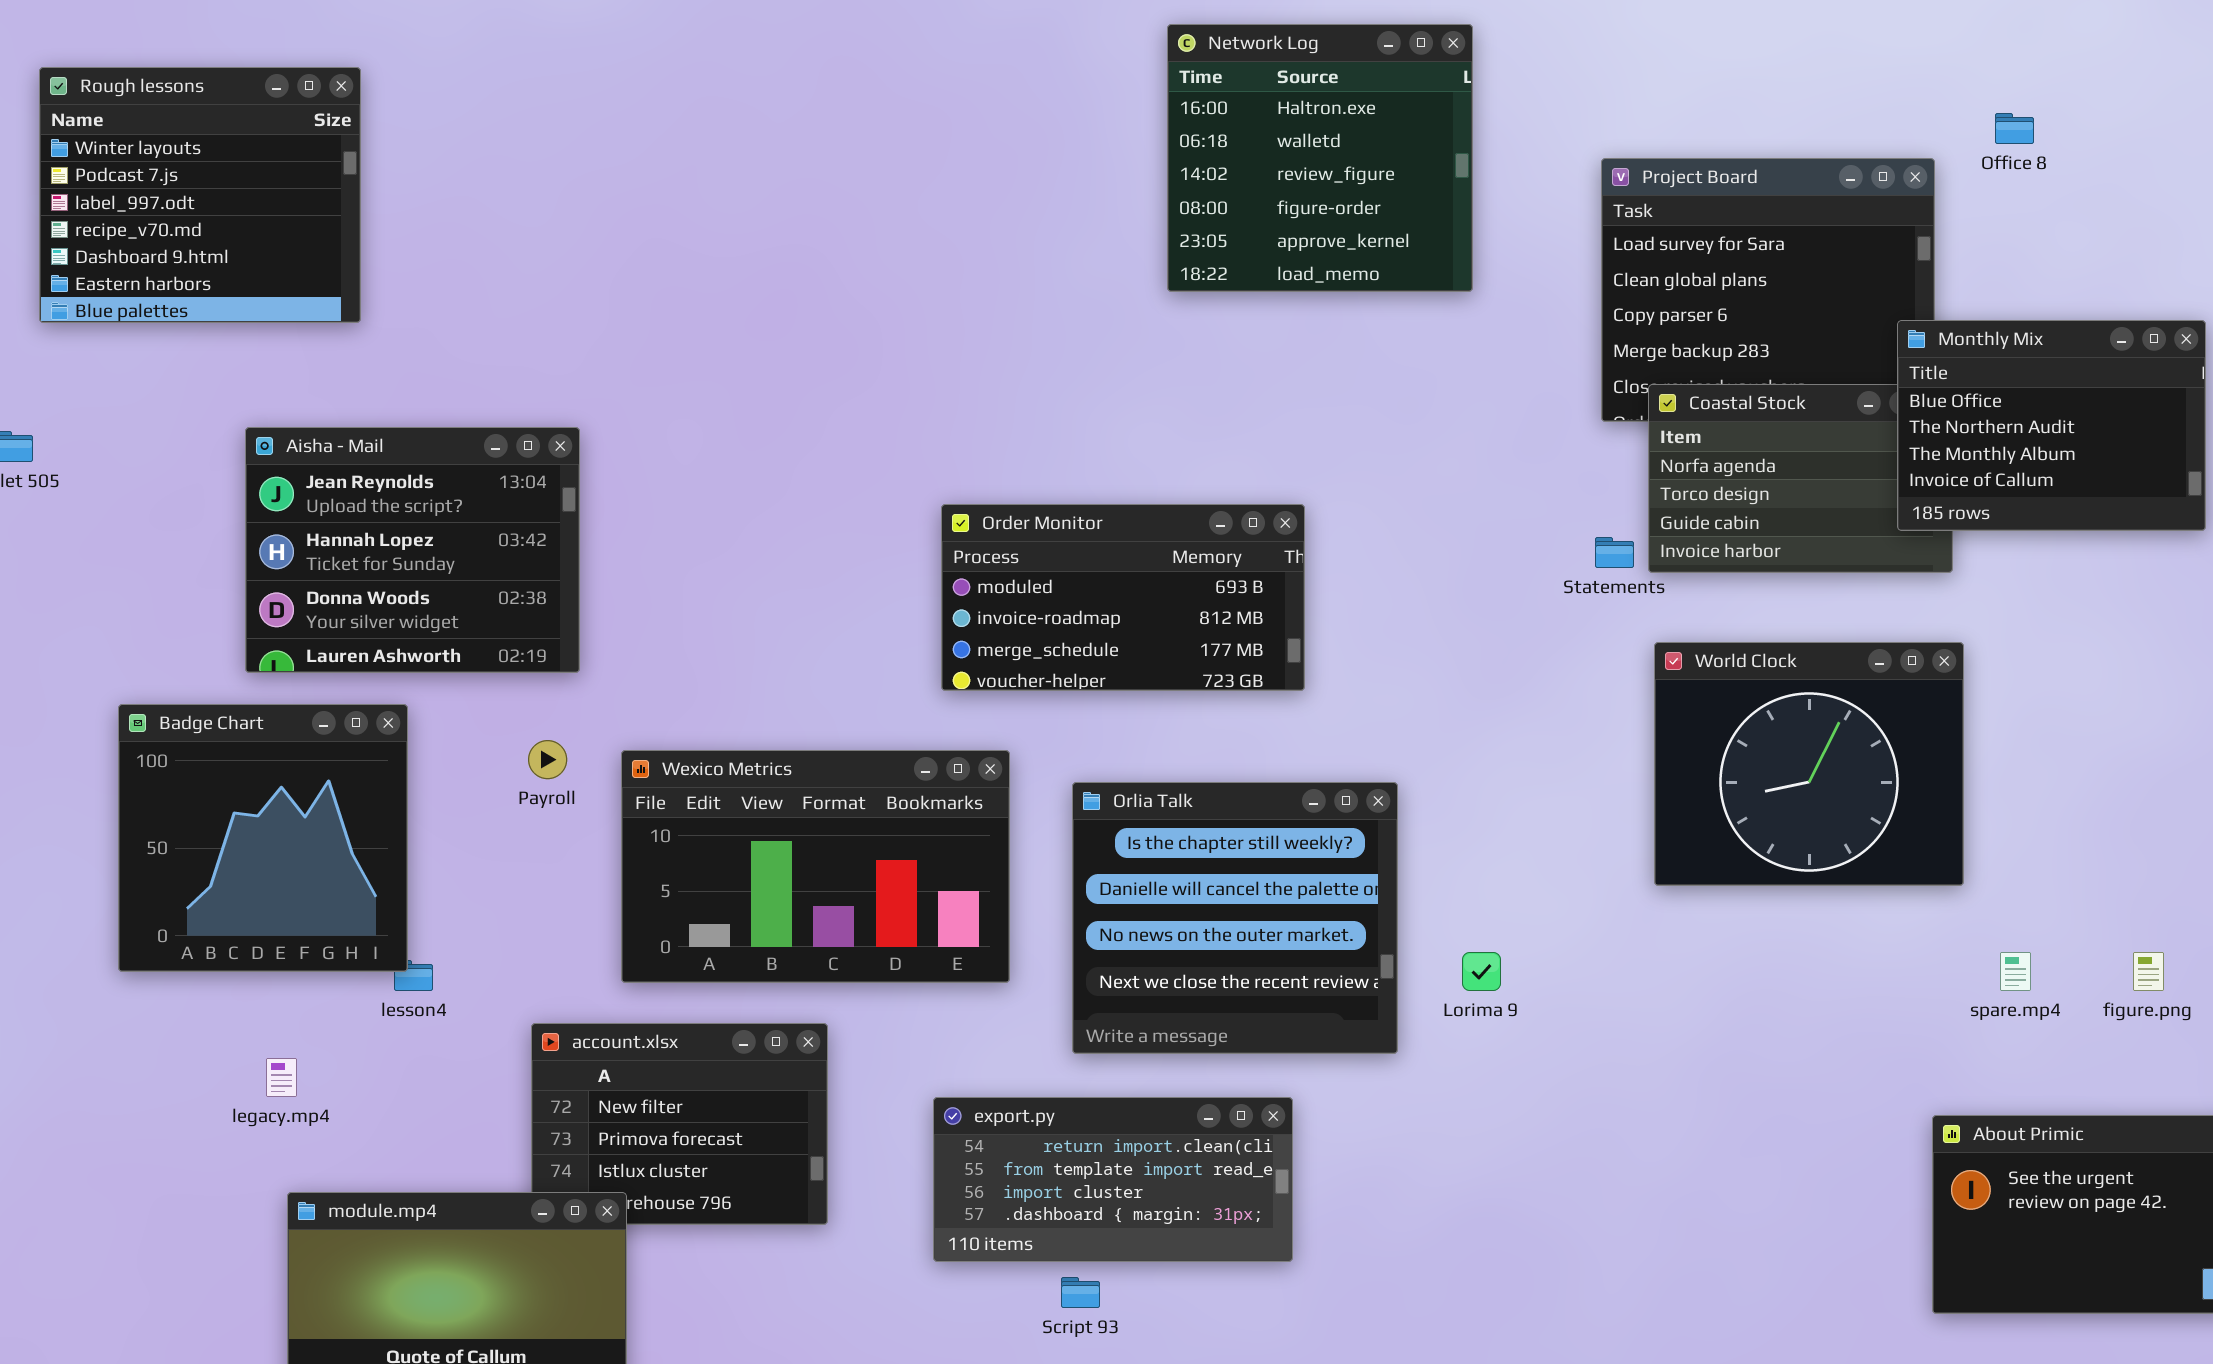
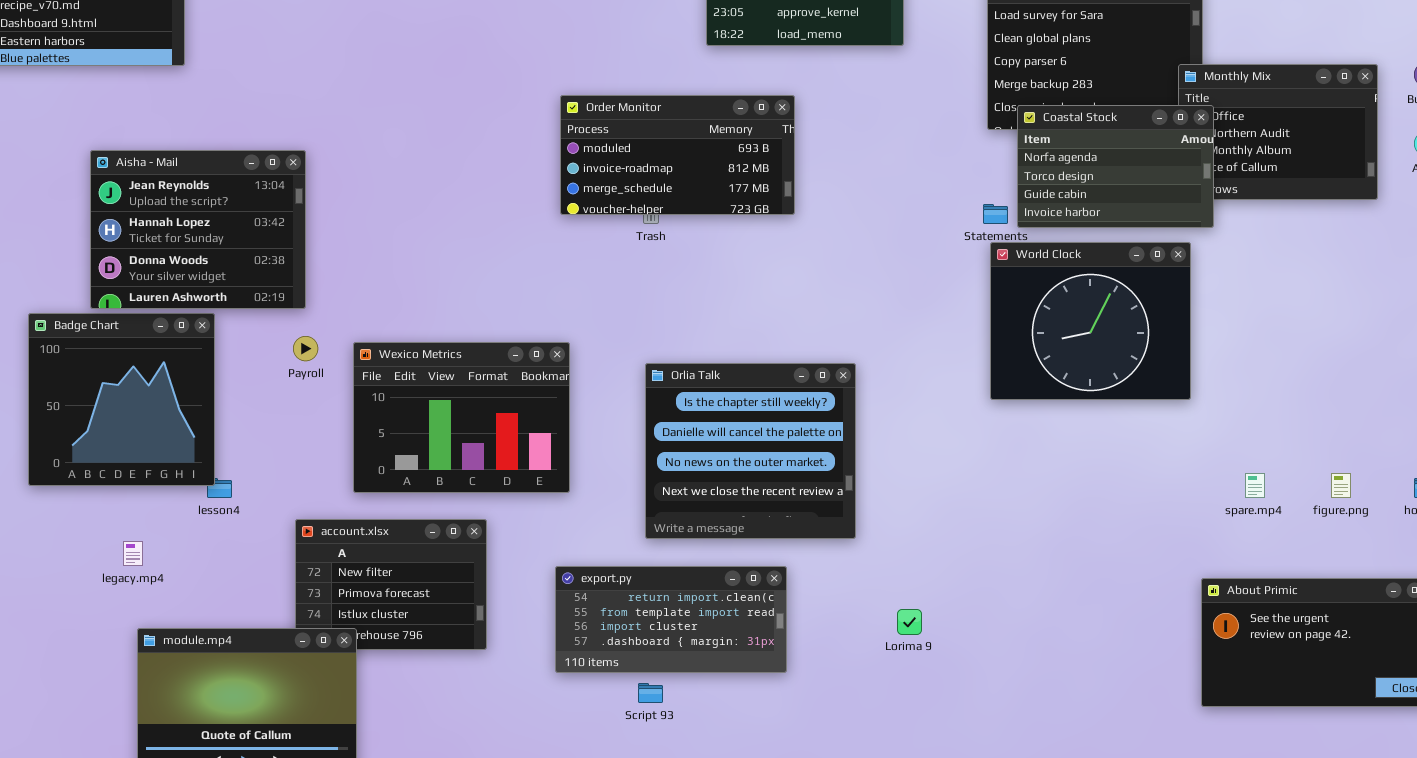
Coastal Stock: [1648,384,1953,573] -> [1017,105,1214,228], raised
Aisha - Mail: [245,427,580,673] -> [90,150,306,309], moved
Order Monitor: [941,504,1305,691] -> [560,95,795,215], moved
World Clock: [1654,642,1964,886] -> [990,242,1191,400], moved
Wexico Metrics: [621,750,1010,983] -> [353,342,570,493], resized
Lorima 9: [1462,952,1501,991] -> [897,609,922,635], moved

